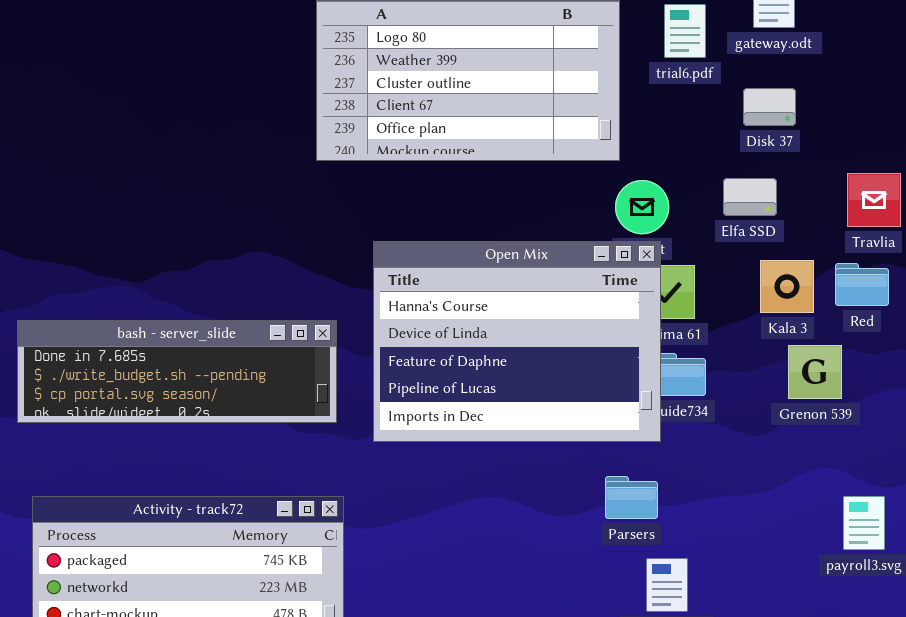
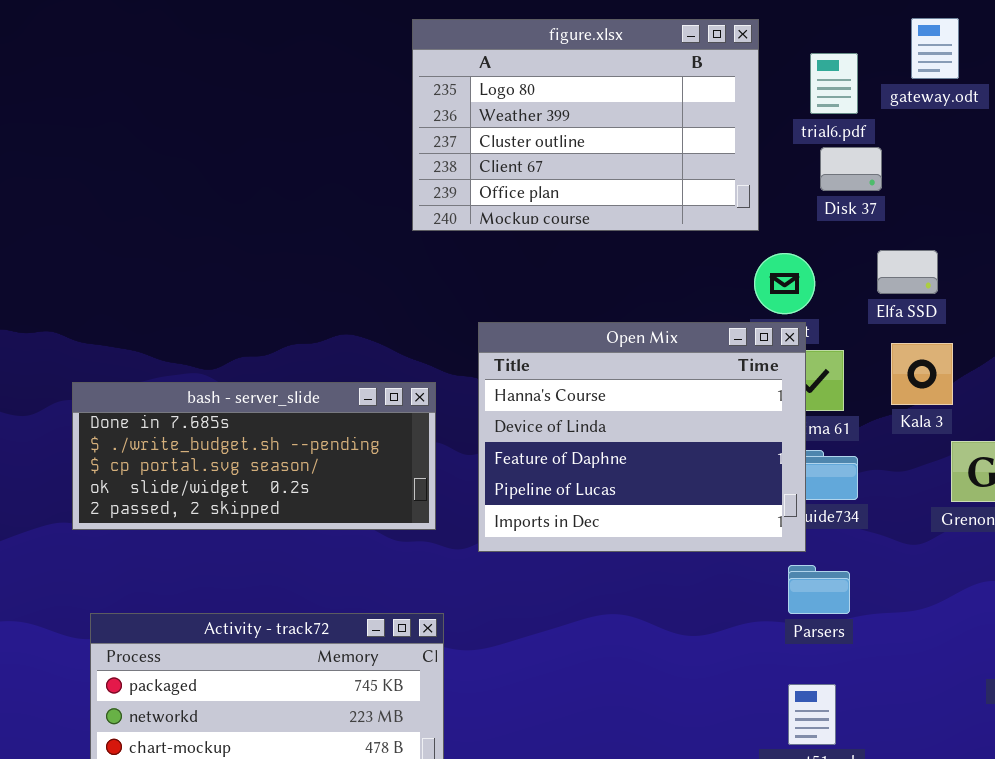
Disk 37: [743,88,796,126] -> [820,147,882,191], moved
Kala 3: [760,260,814,313] -> [891,343,953,405], moved
bash - server_slide: [17,320,337,423] -> [72,382,436,530], resized
Parsers: [605,476,658,519] -> [788,565,850,614], moved

